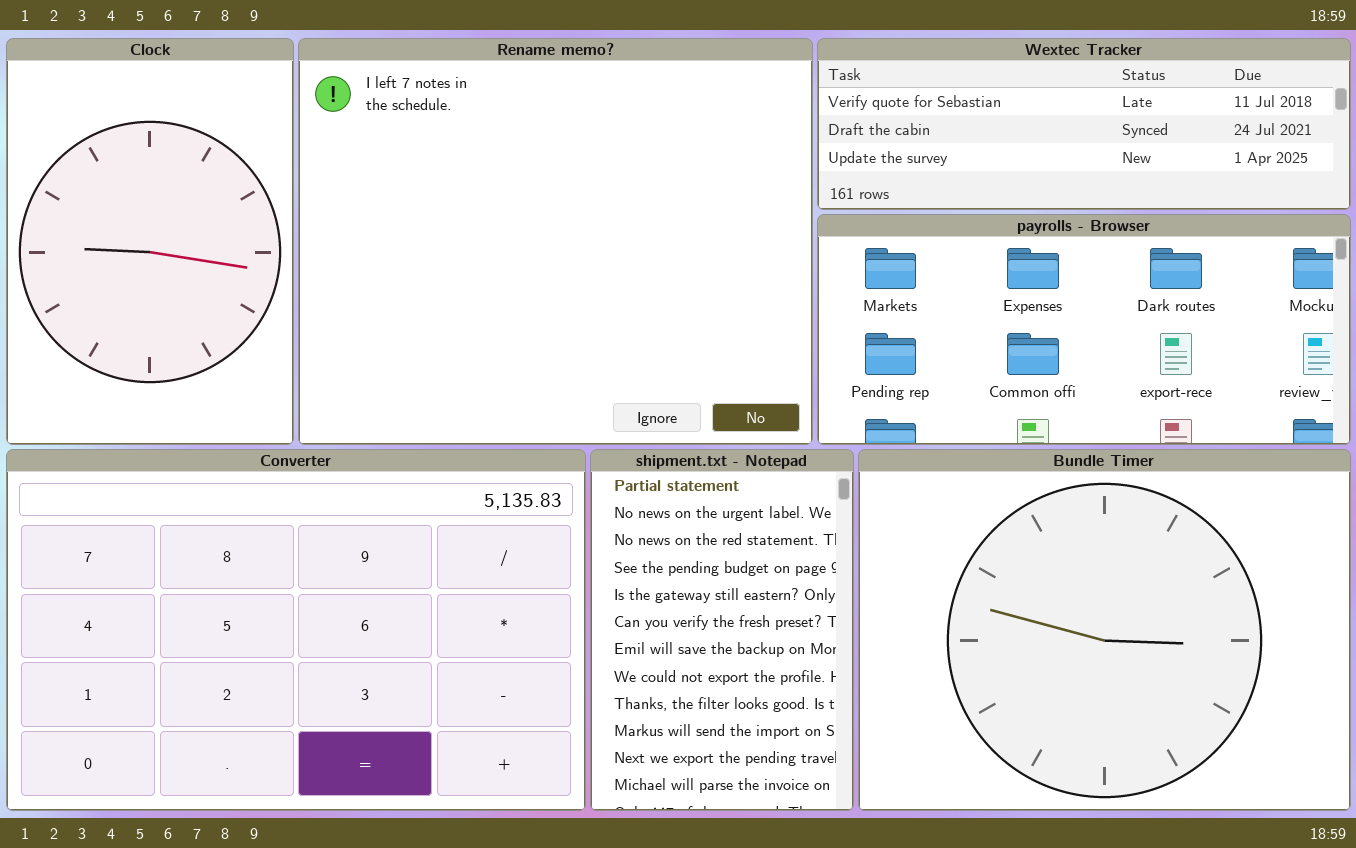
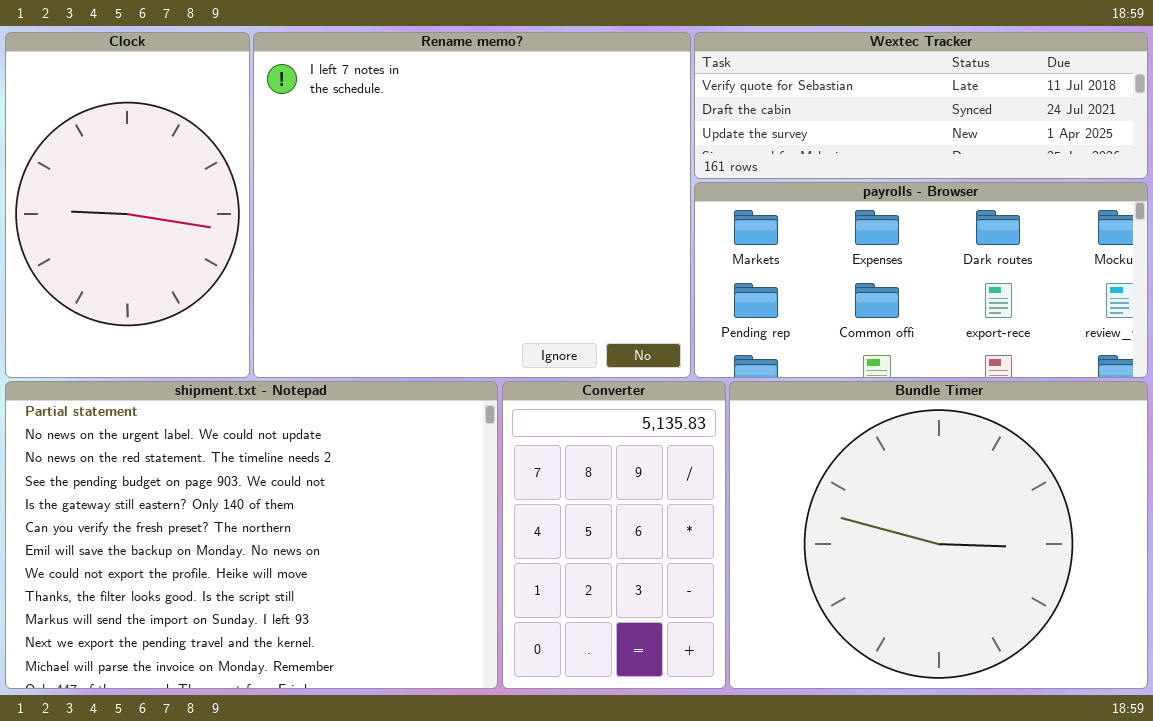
Converter: [6,449,586,811] -> [502,381,726,689], moved, resized
shipment.txt - Notepad: [590,449,854,811] -> [5,381,498,689], moved, resized

